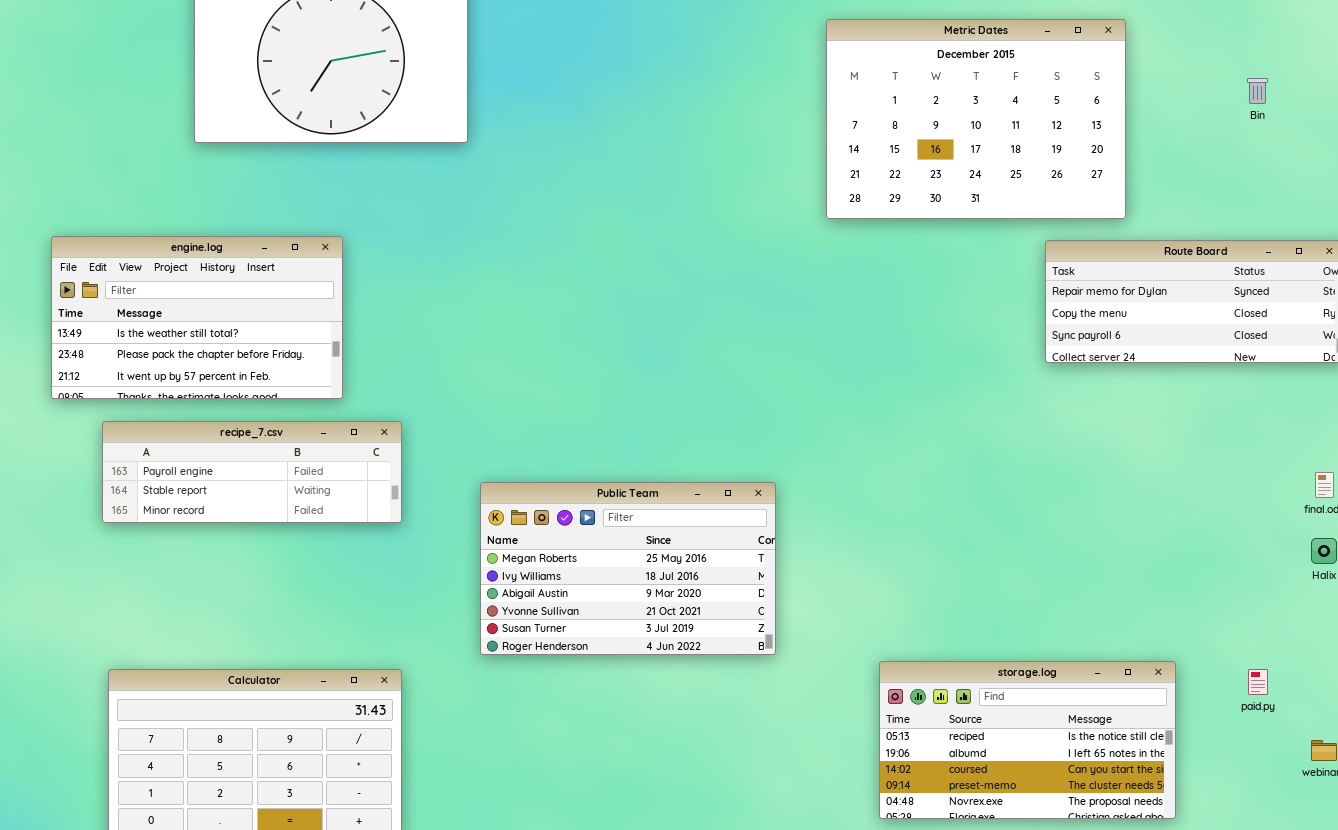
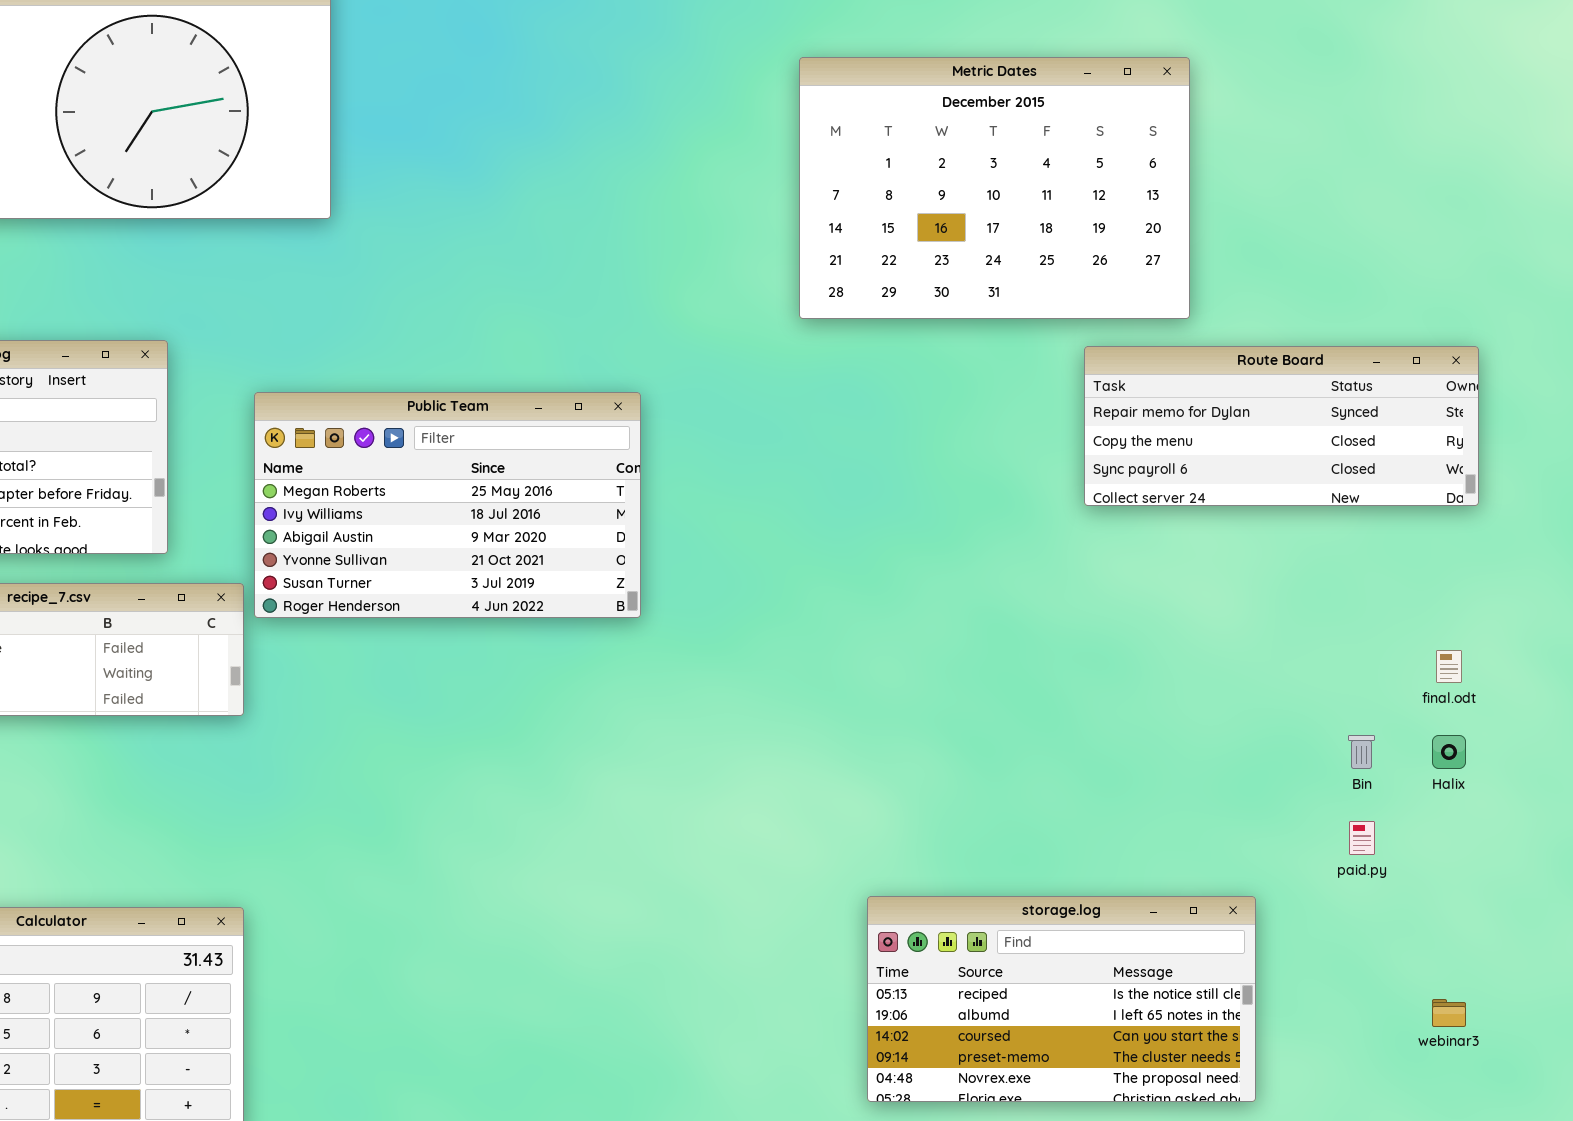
Bin: [1247,78,1268,104] -> [1348,735,1375,769], moved
Public Team: [480,482,776,655] -> [254,392,641,618], moved
paid.py: [1248,669,1268,695] -> [1349,821,1375,855], moved

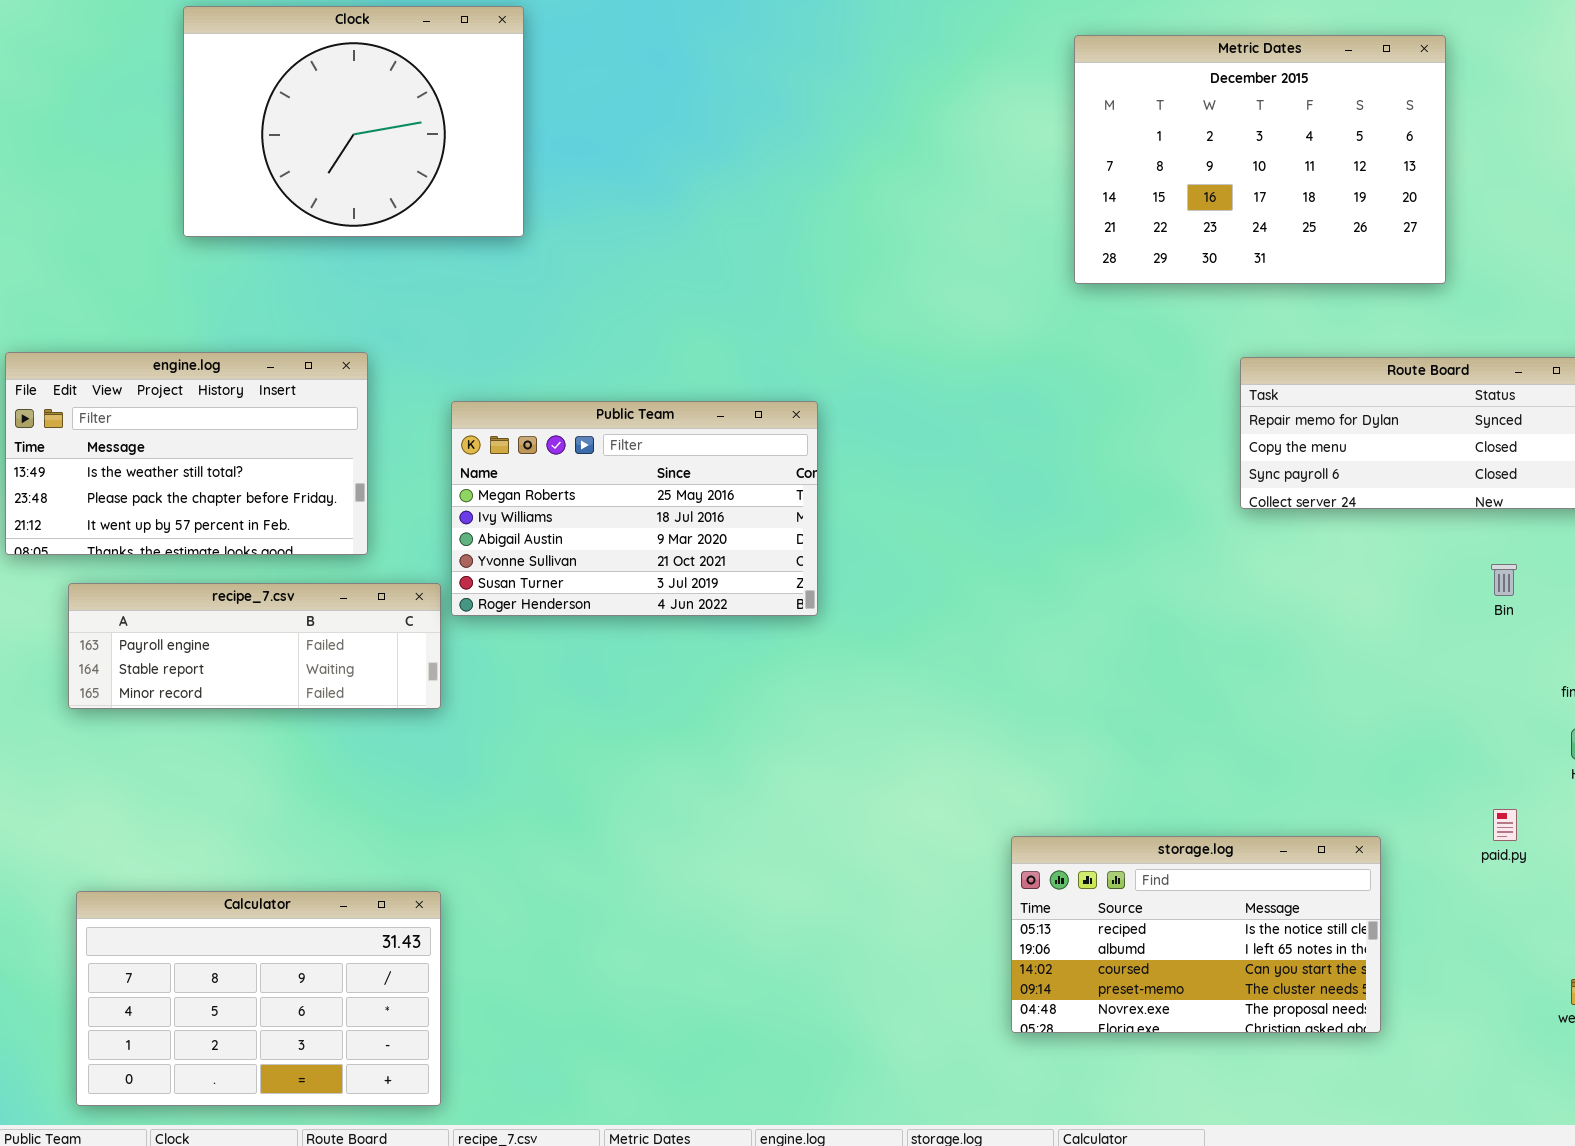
Metric Dates: [799,57,1190,319] -> [1074,35,1446,284], moved
Bin: [1348,735,1375,769] -> [1491,564,1517,596], moved
storage.log: [867,896,1256,1102] -> [1011,836,1381,1033], moved

